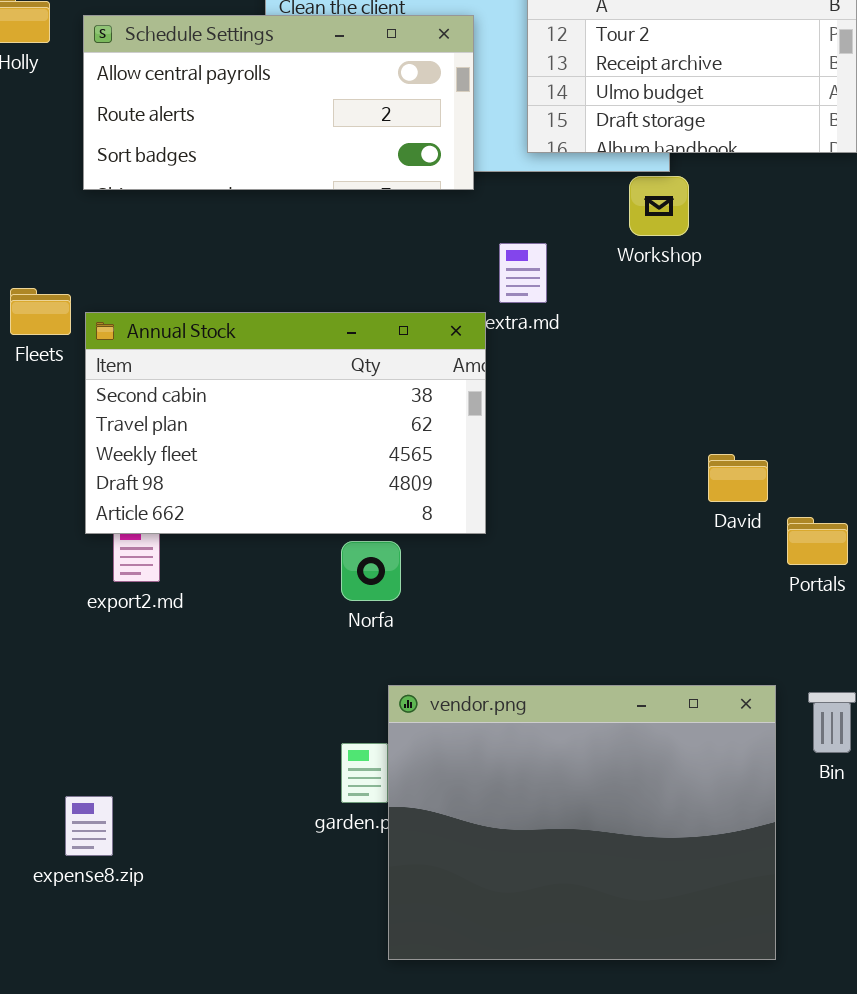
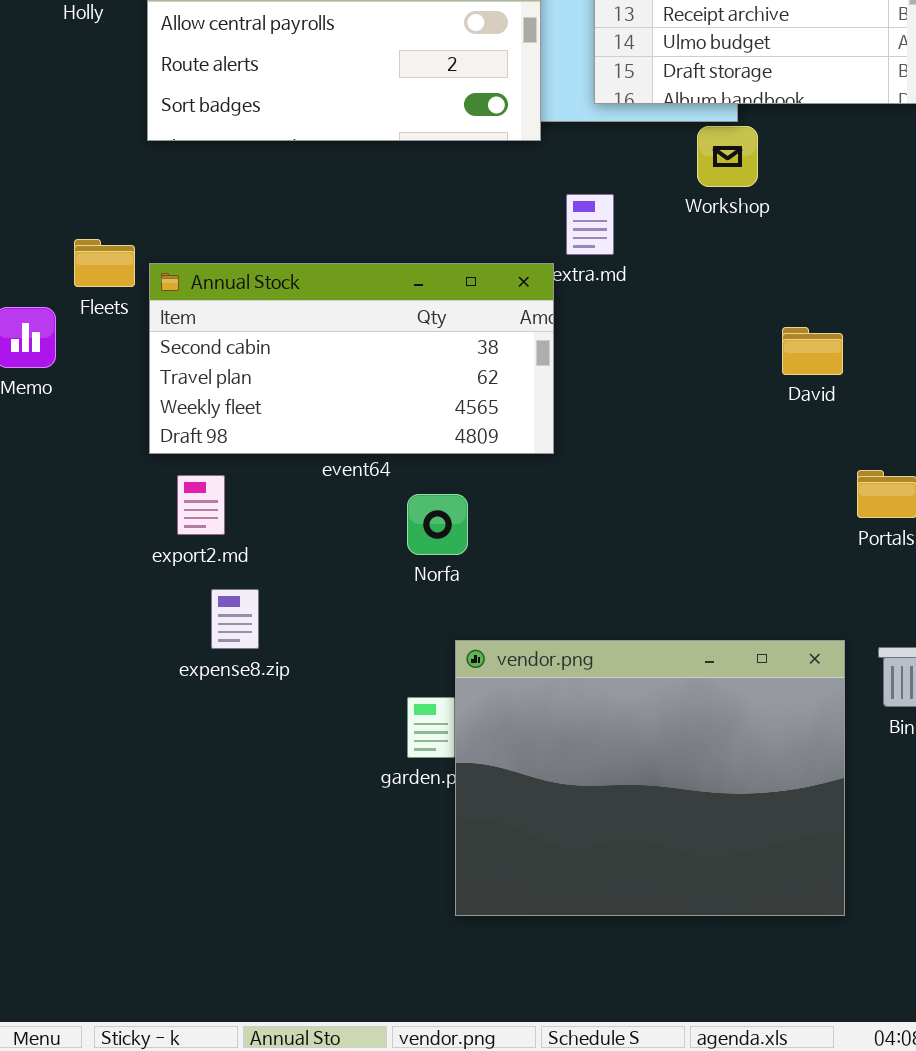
Annual Stock: [85,312,486,534] -> [149,263,554,454], resized
David: [708,454,768,502] -> [782,327,843,375], moved
expense8.zip: [65,796,113,856] -> [211,589,259,649], moved

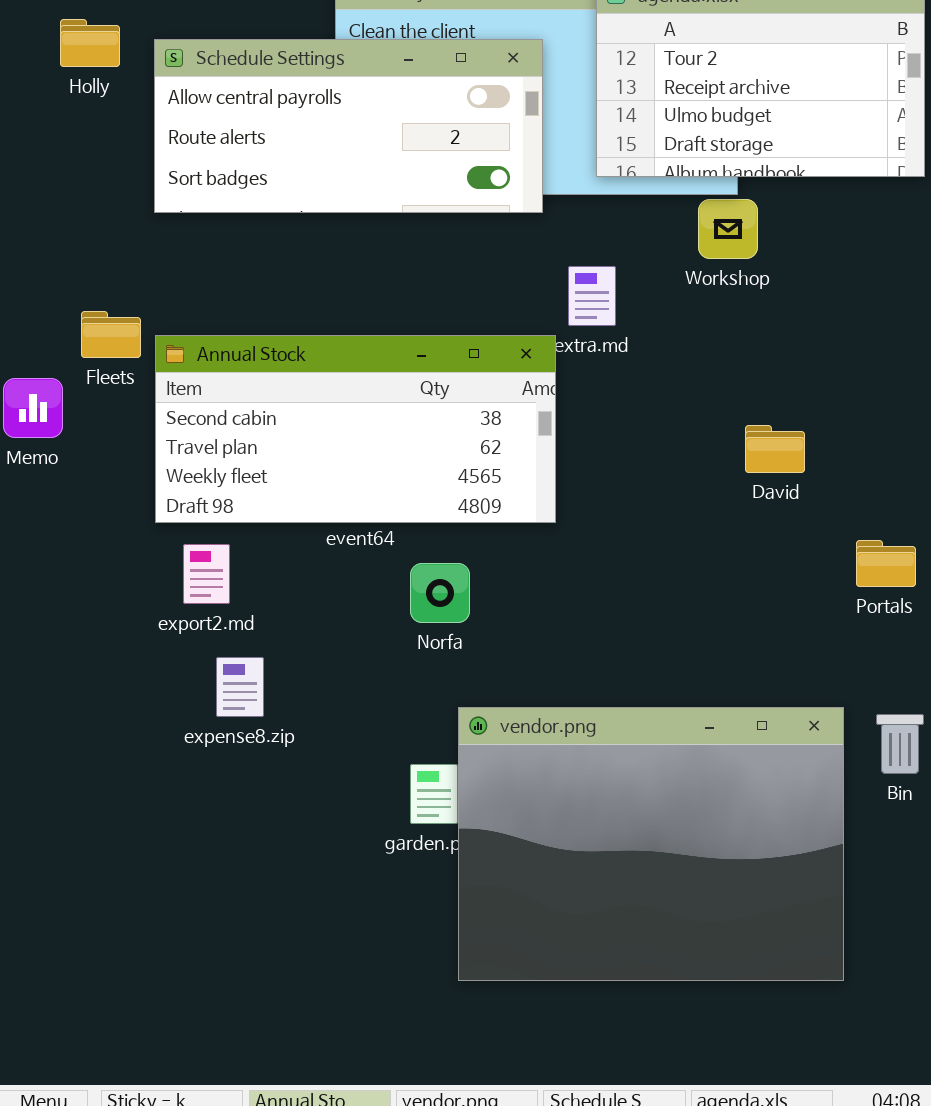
David: [782,327,843,375] -> [745,425,805,473], moved

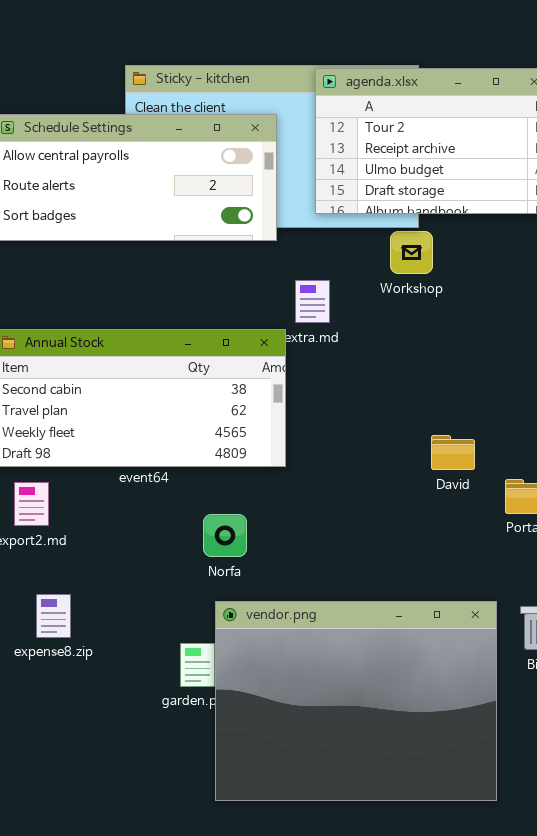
David: [745,425,805,473] -> [431,435,475,470], moved
Norfa: [410,563,470,623] -> [203,514,247,557], moved
expense8.zip: [216,657,264,717] -> [36,594,71,638], moved

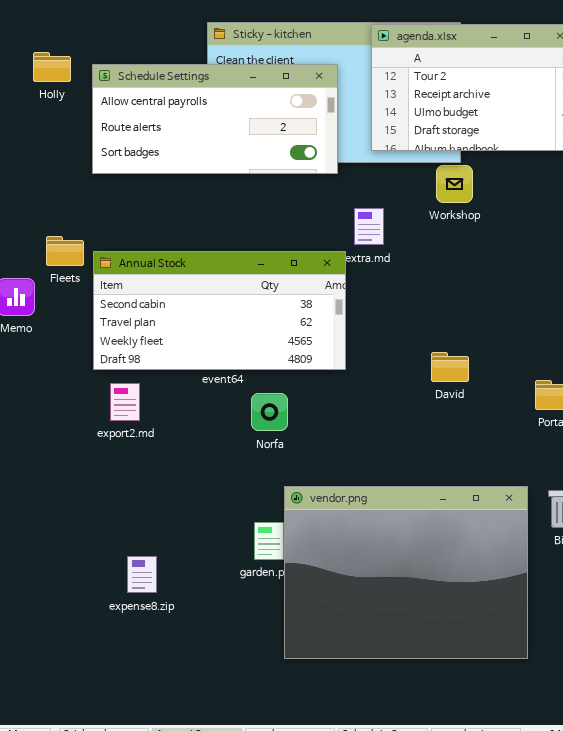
David: [431,435,475,470] -> [431,352,469,382], moved
Norfa: [203,514,247,557] -> [251,393,288,431], moved
expense8.zip: [36,594,71,638] -> [127,556,157,593], moved

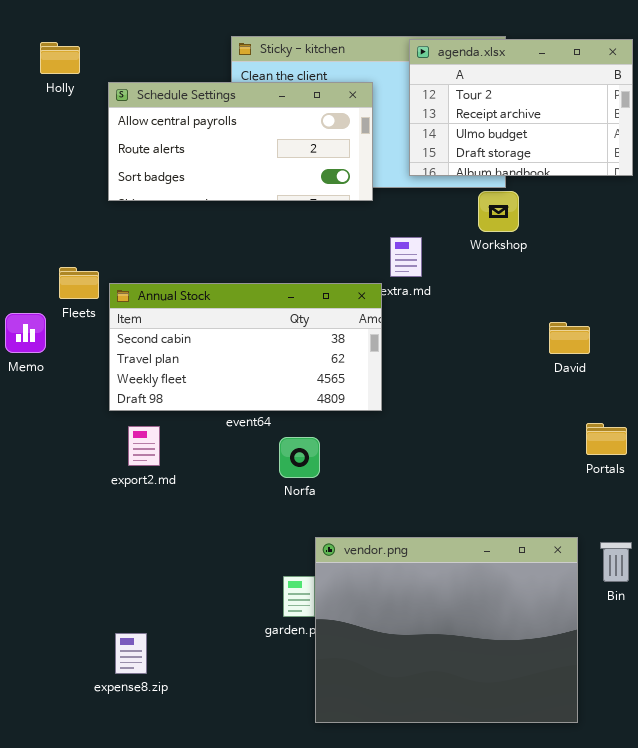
Holly: [33,52,71,82] -> [40,42,80,74], moved
David: [431,352,469,382] -> [549,322,590,354], moved
expense8.zip: [127,556,157,593] -> [115,633,147,674], moved

